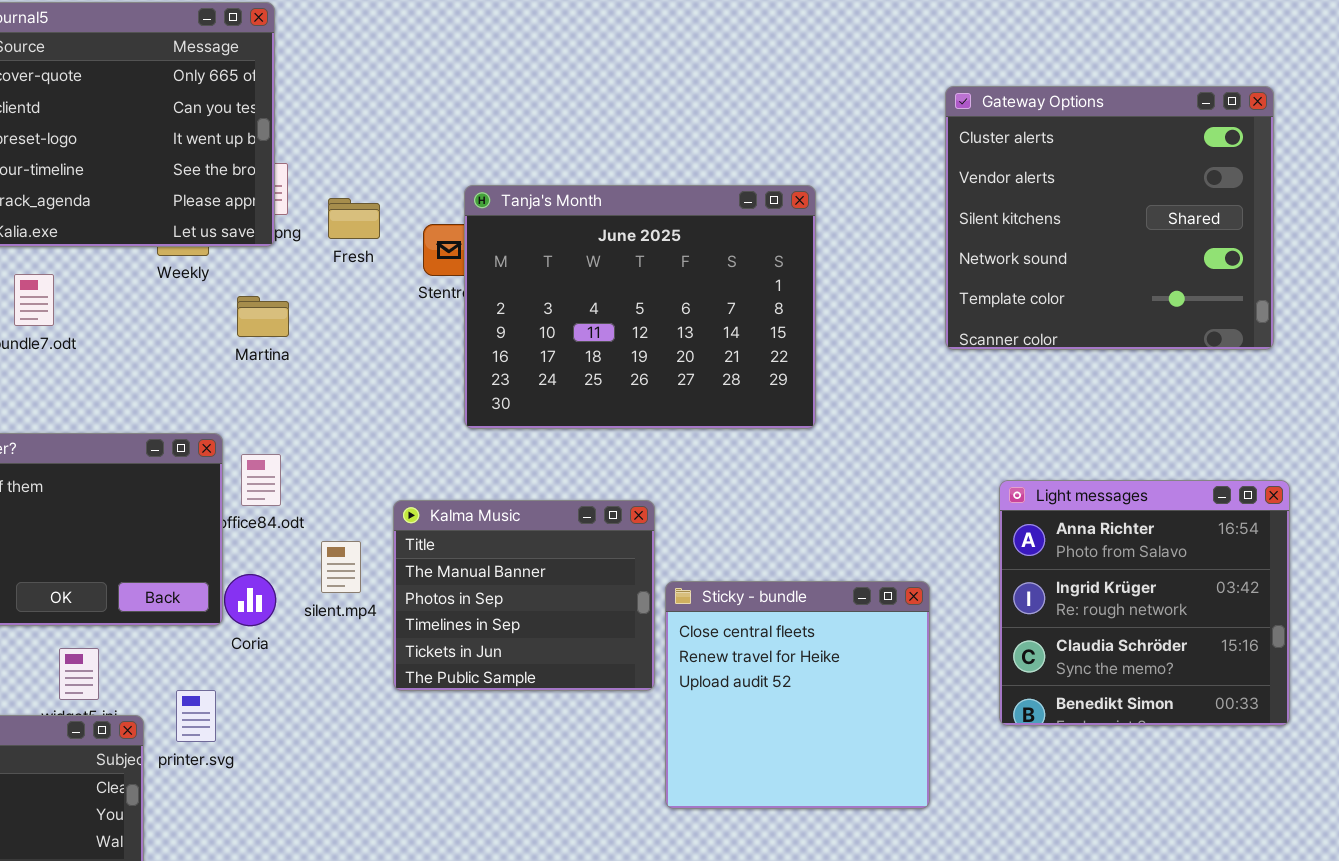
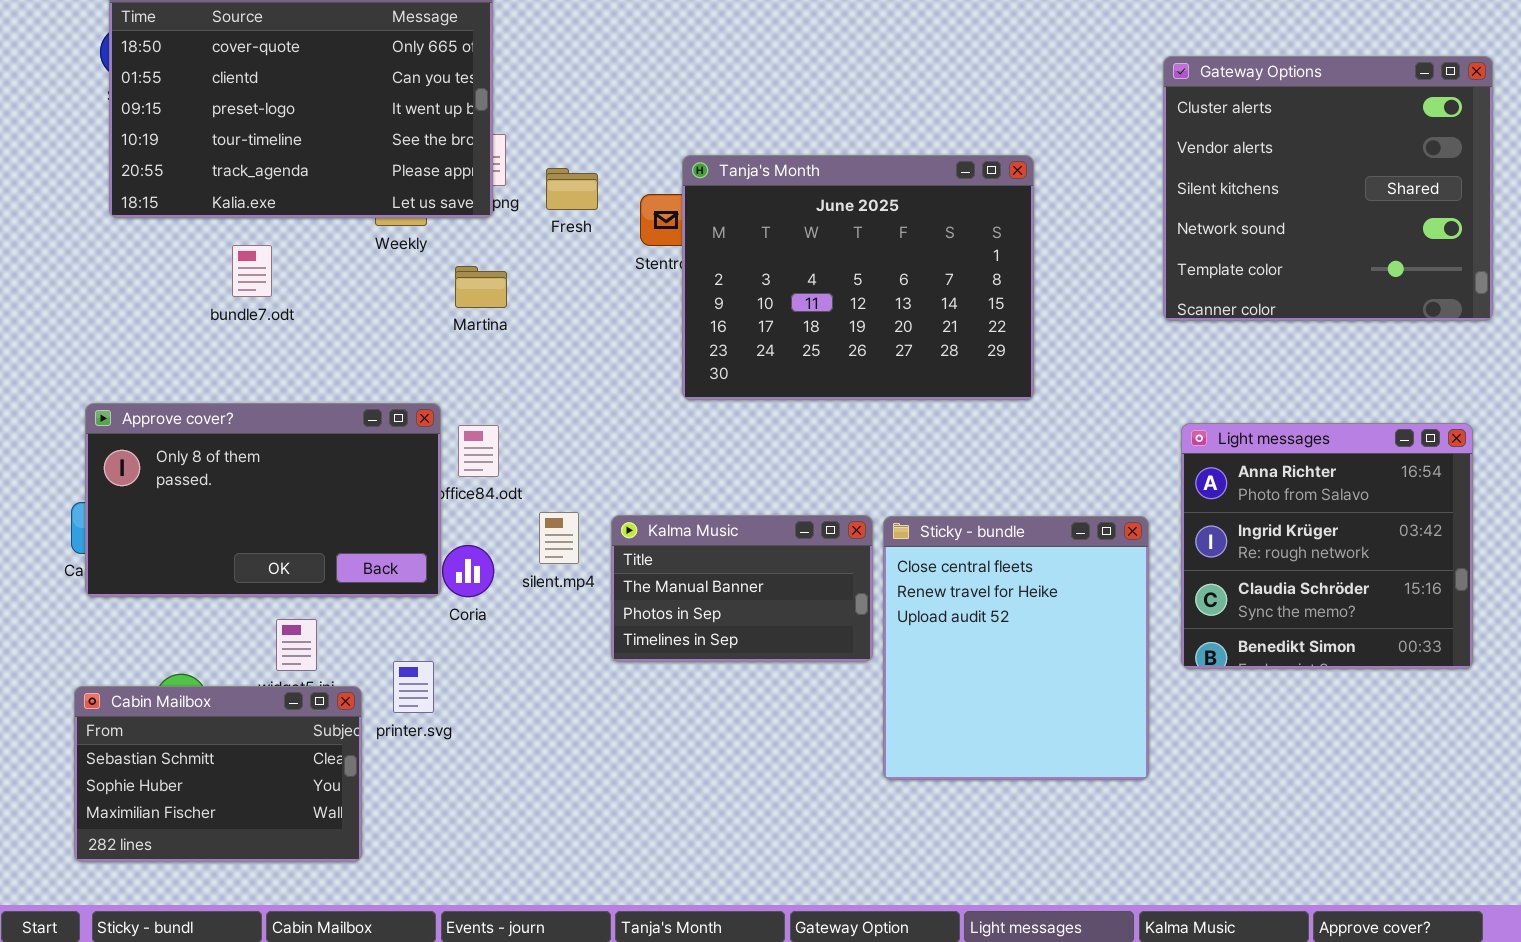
Light messages: [999,480,1290,726] -> [1181,423,1473,669], moved
Kalma Music: [393,500,655,691] -> [611,515,873,662], resized
Sticky - bundle: [665,581,930,809] -> [883,516,1149,780], resized

